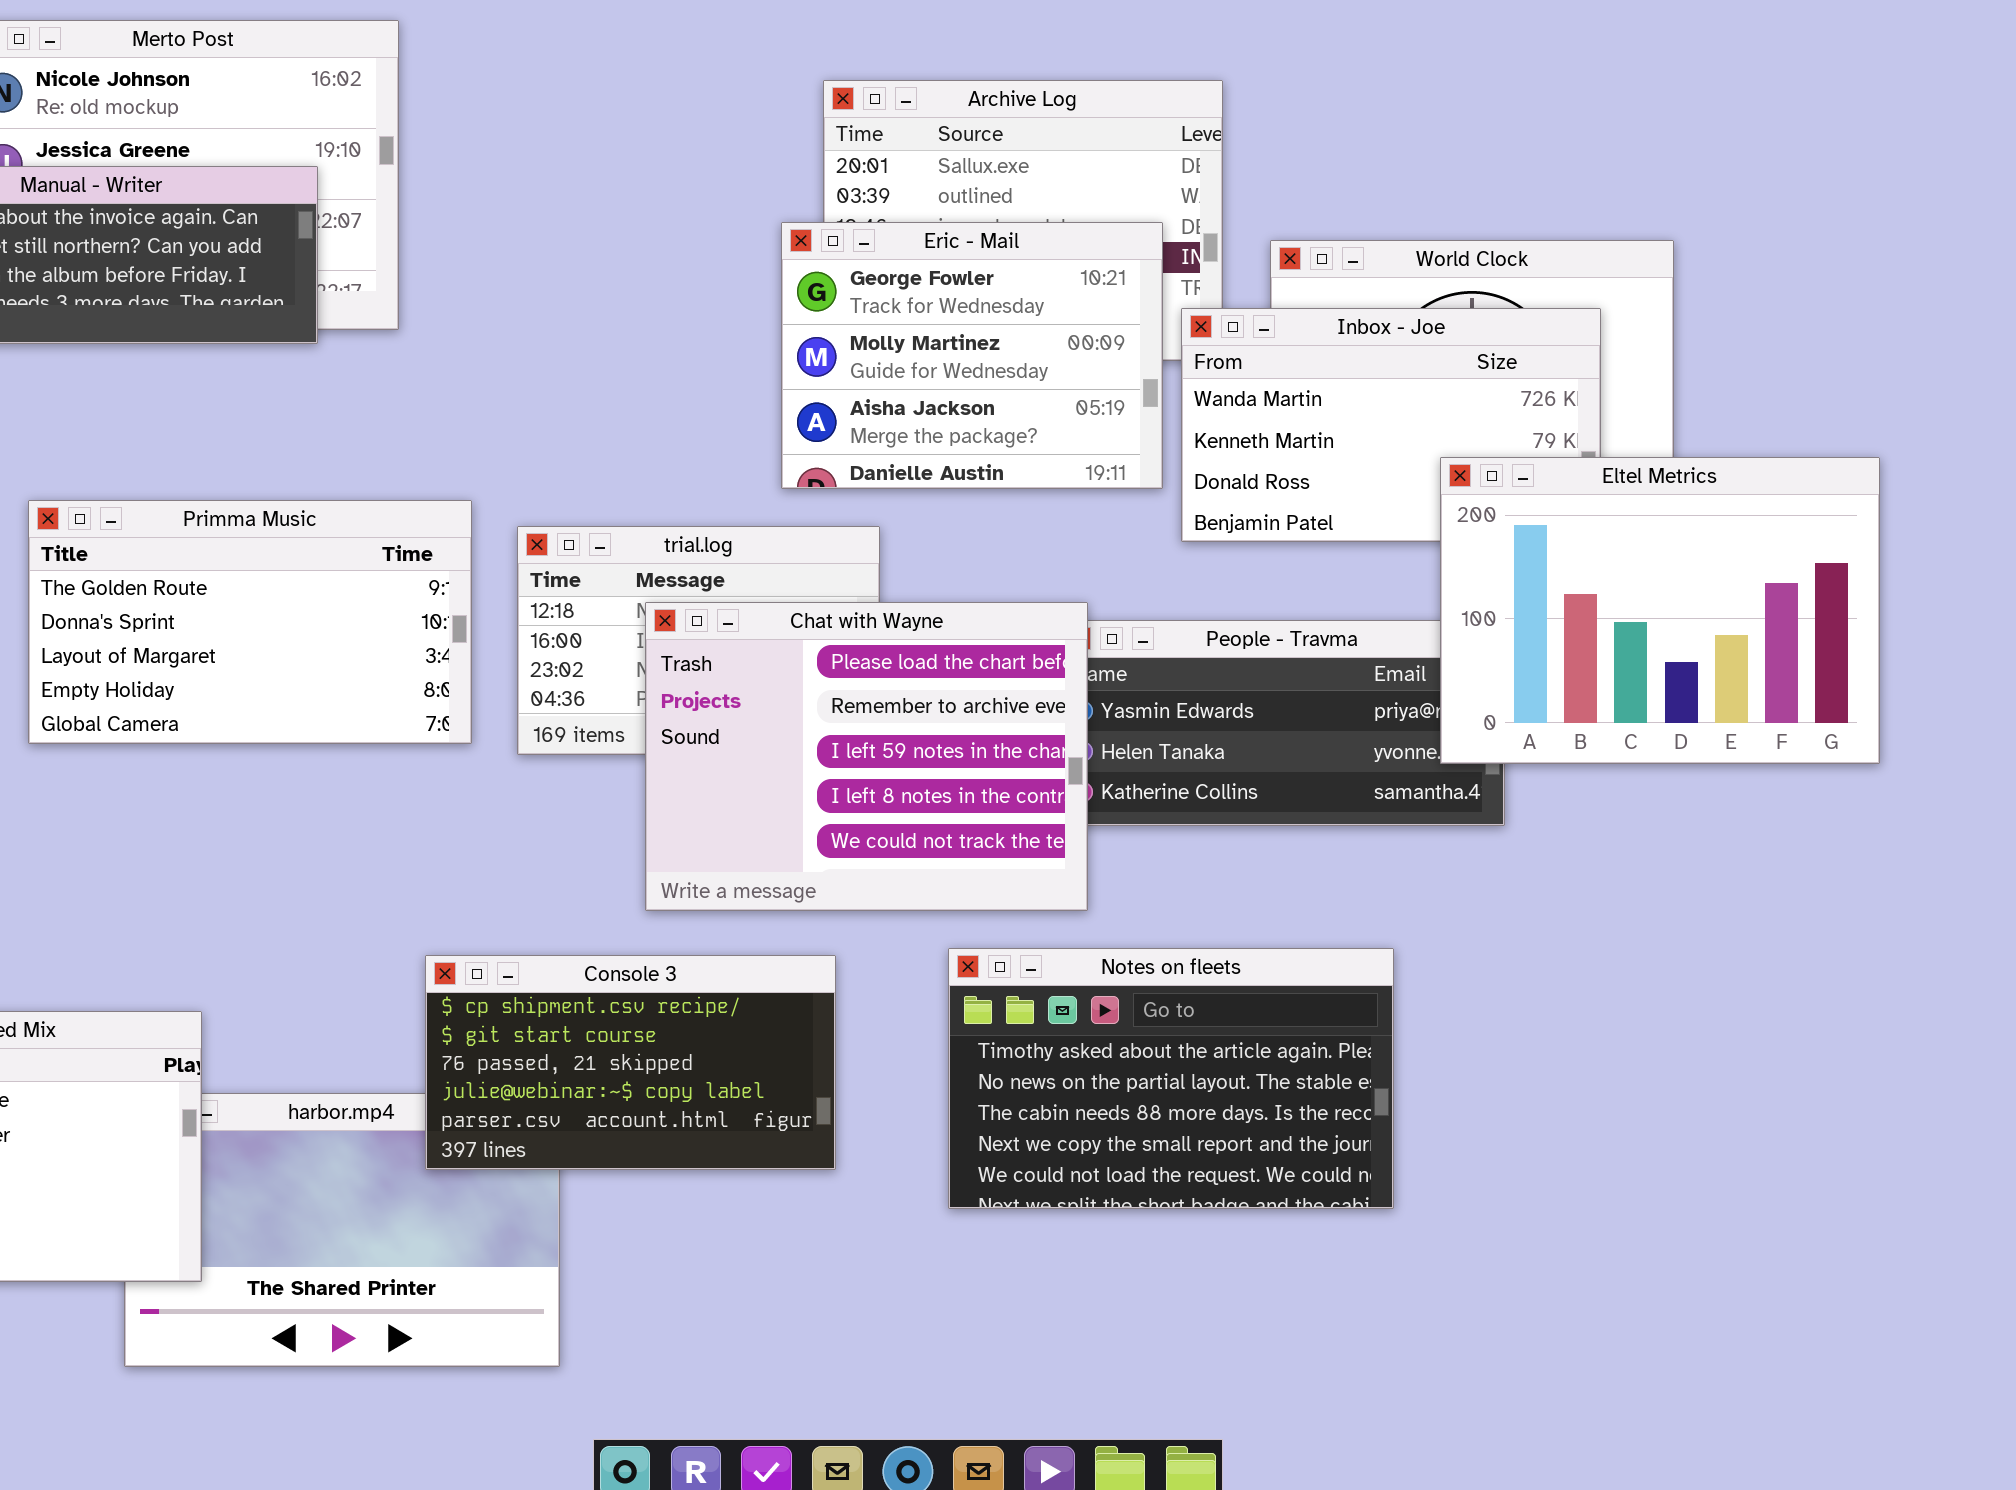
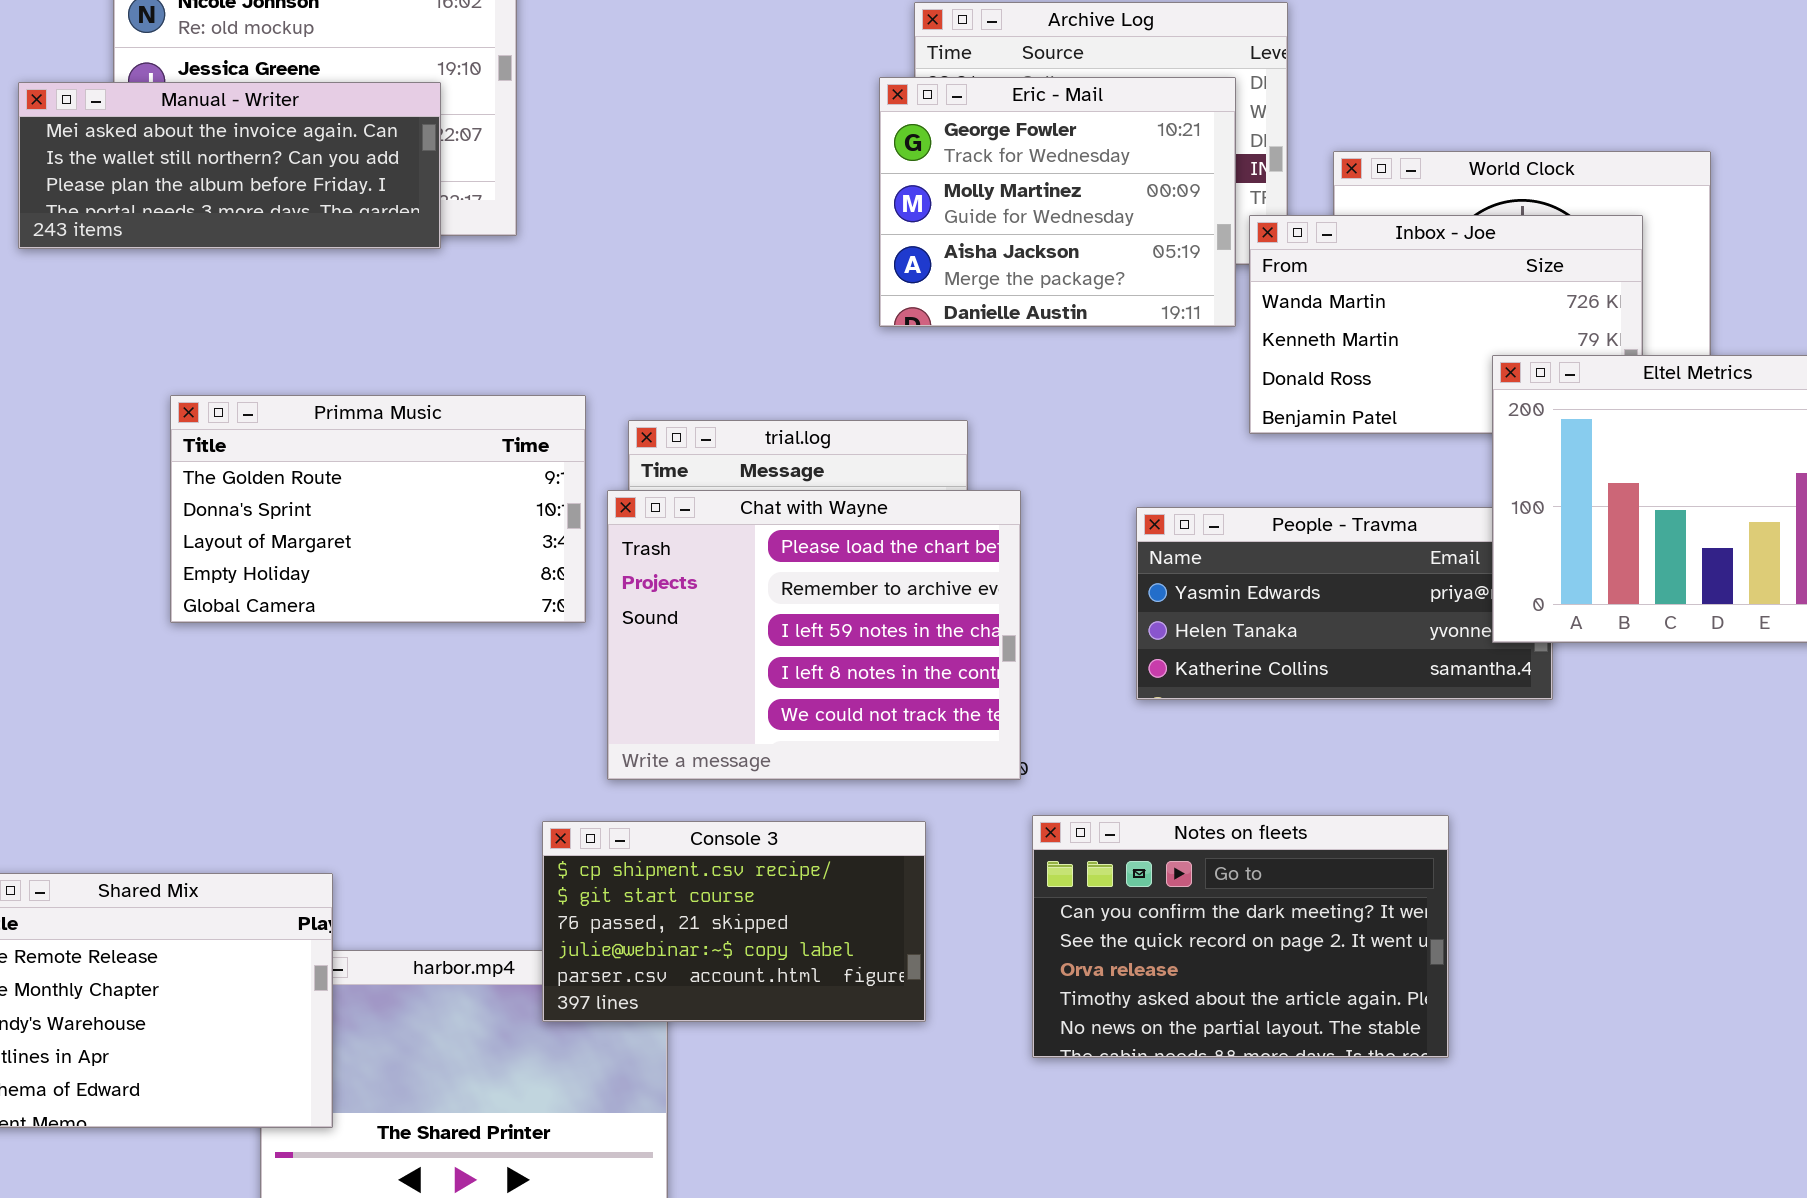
Eric - Mail: [781,222,1163,489] -> [879,77,1236,327], moved
Chat with Wayne: [645,602,1088,911] -> [607,490,1021,780], moved
Notes on fleets: [948,948,1394,1209] -> [1032,815,1449,1058], scrolled up 3 rows

